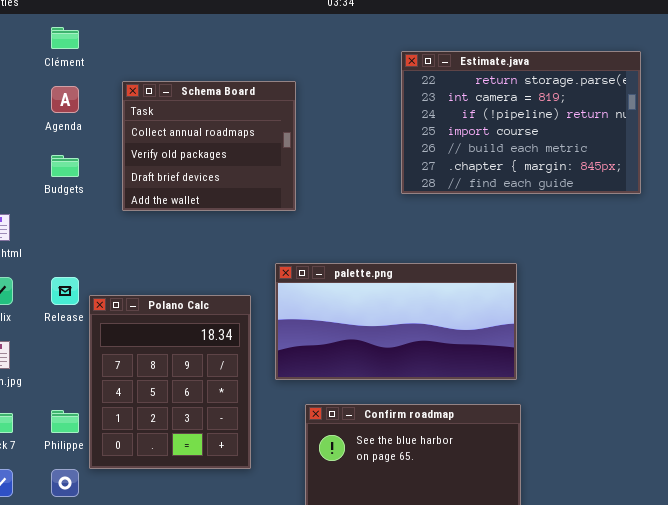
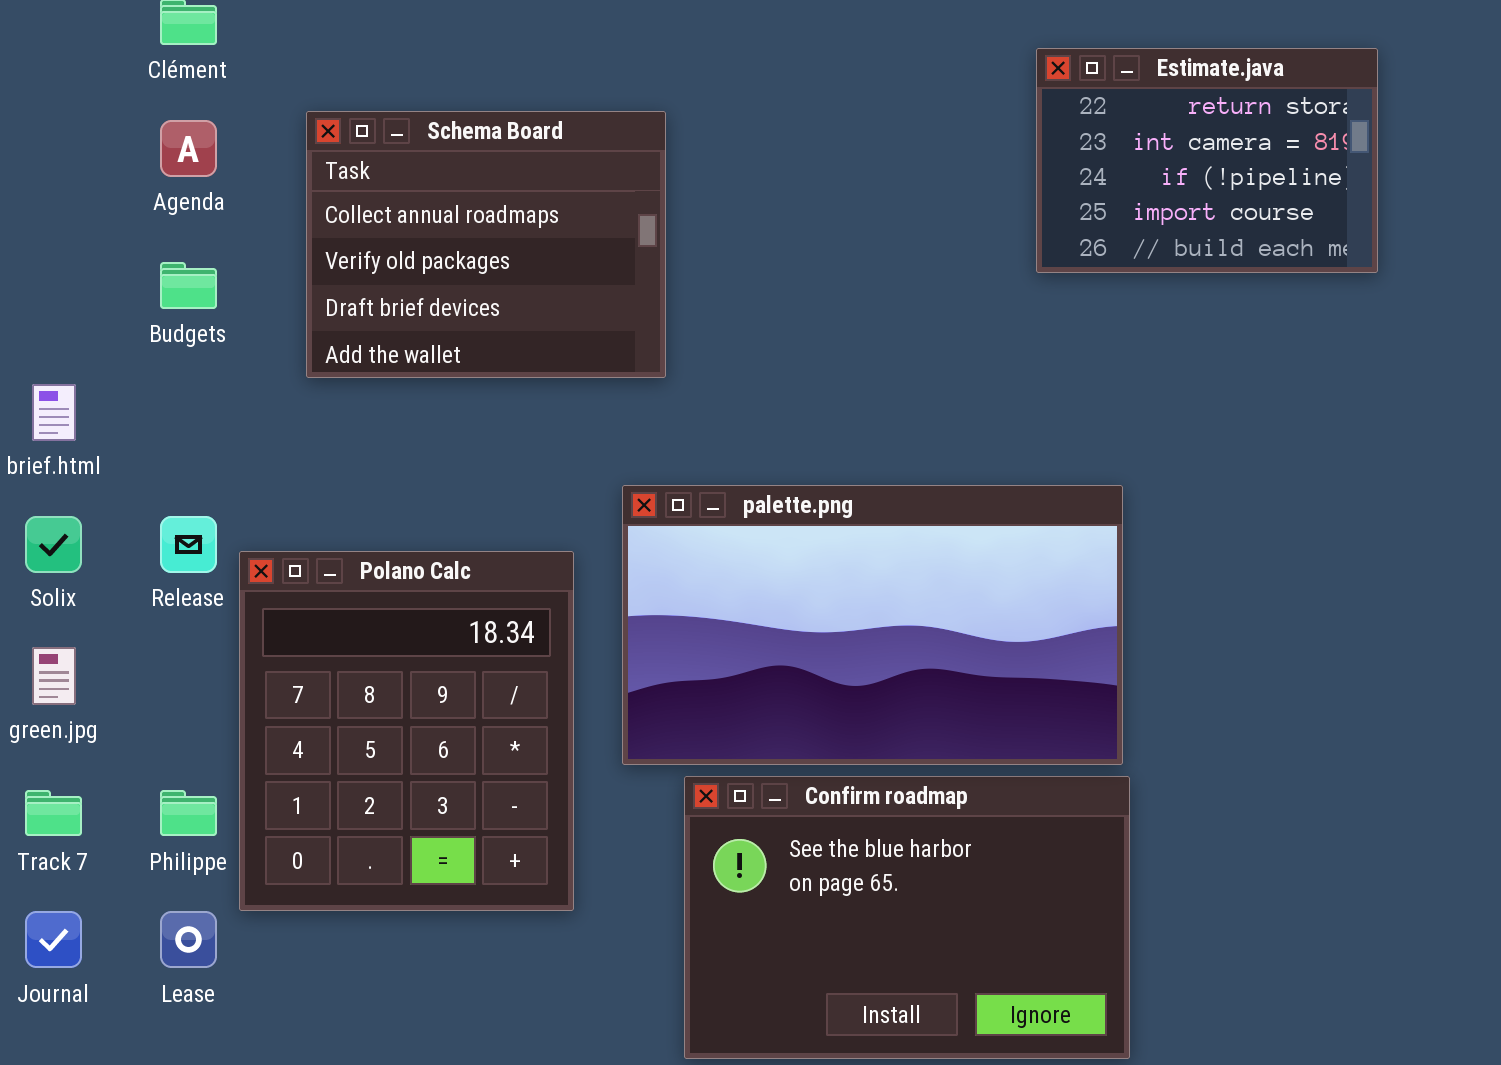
Estimate.java: [401,51,641,194] -> [1036,48,1378,273], resized
palette.png: [275,263,517,380] -> [622,485,1123,765], resized

